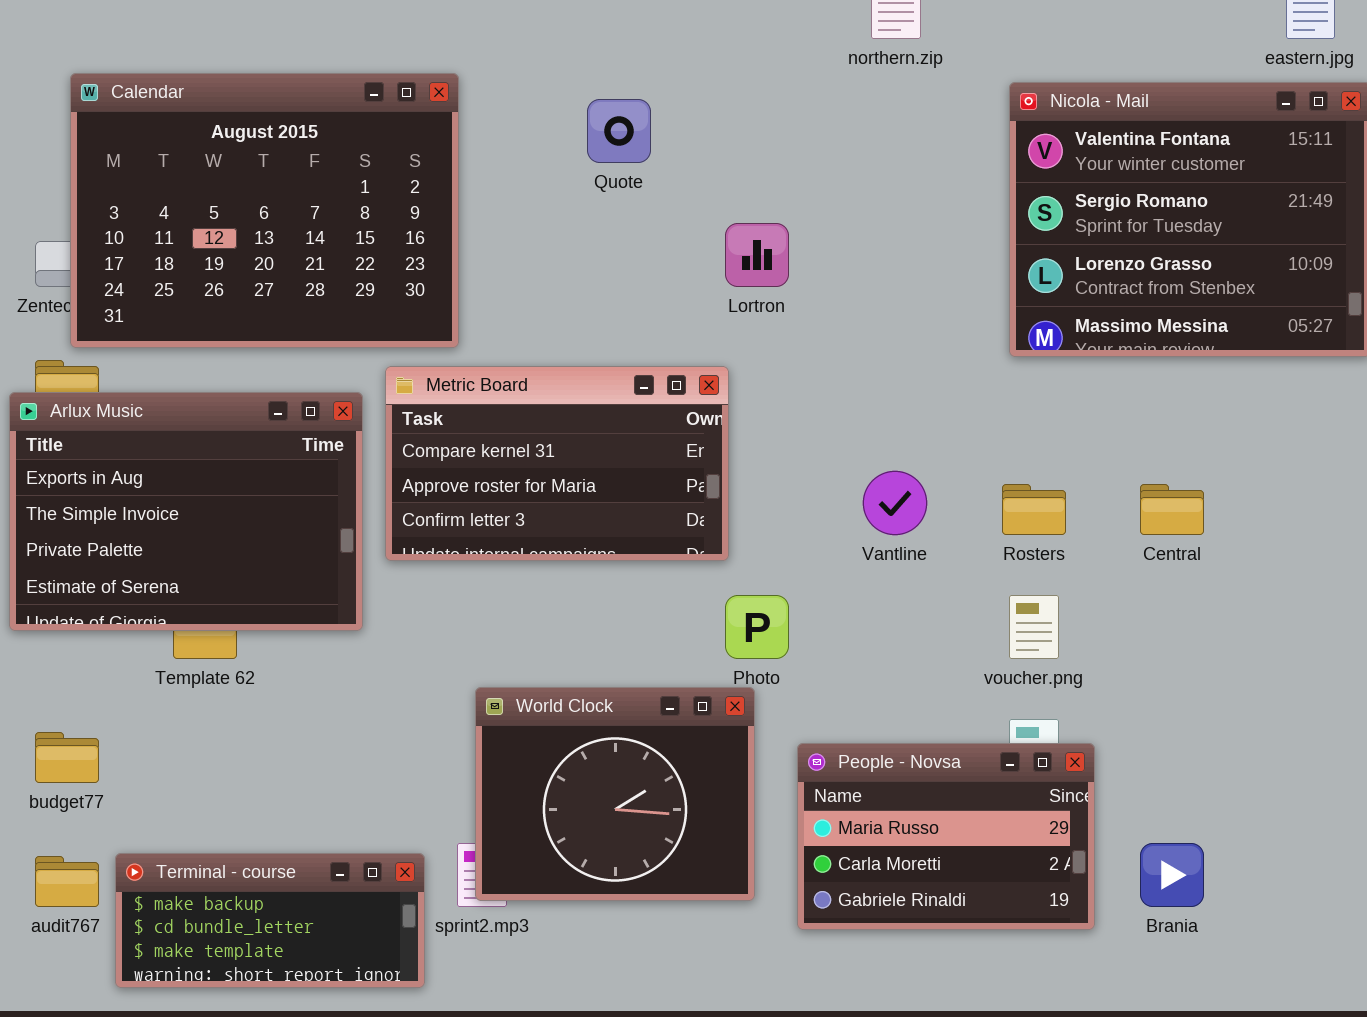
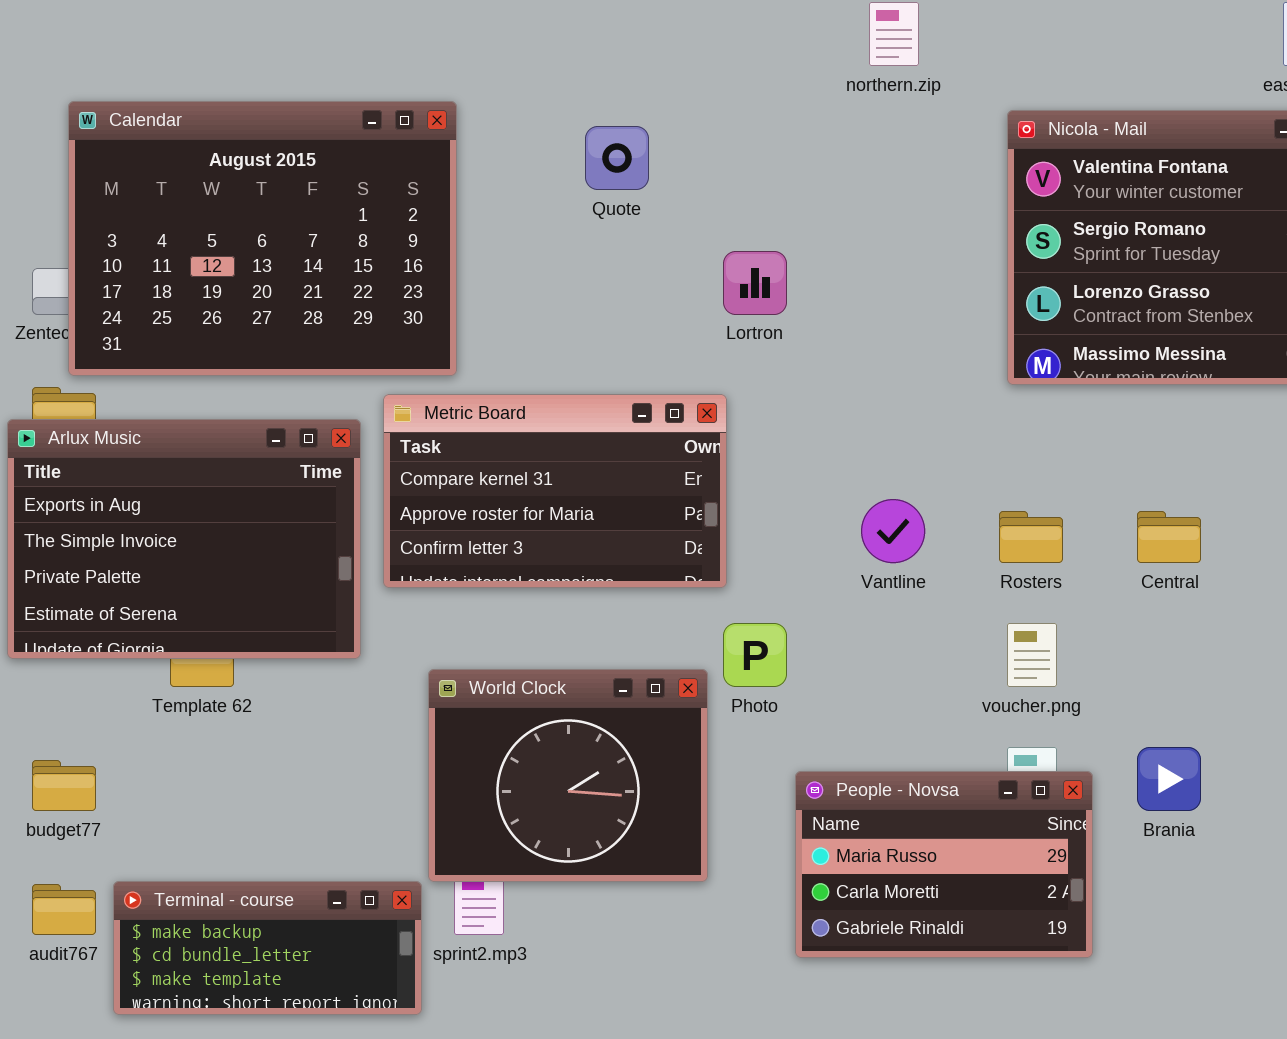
World Clock: [475,687,755,901] -> [428,669,708,882], moved
Brania: [1140,843,1204,907] -> [1137,747,1201,811], moved

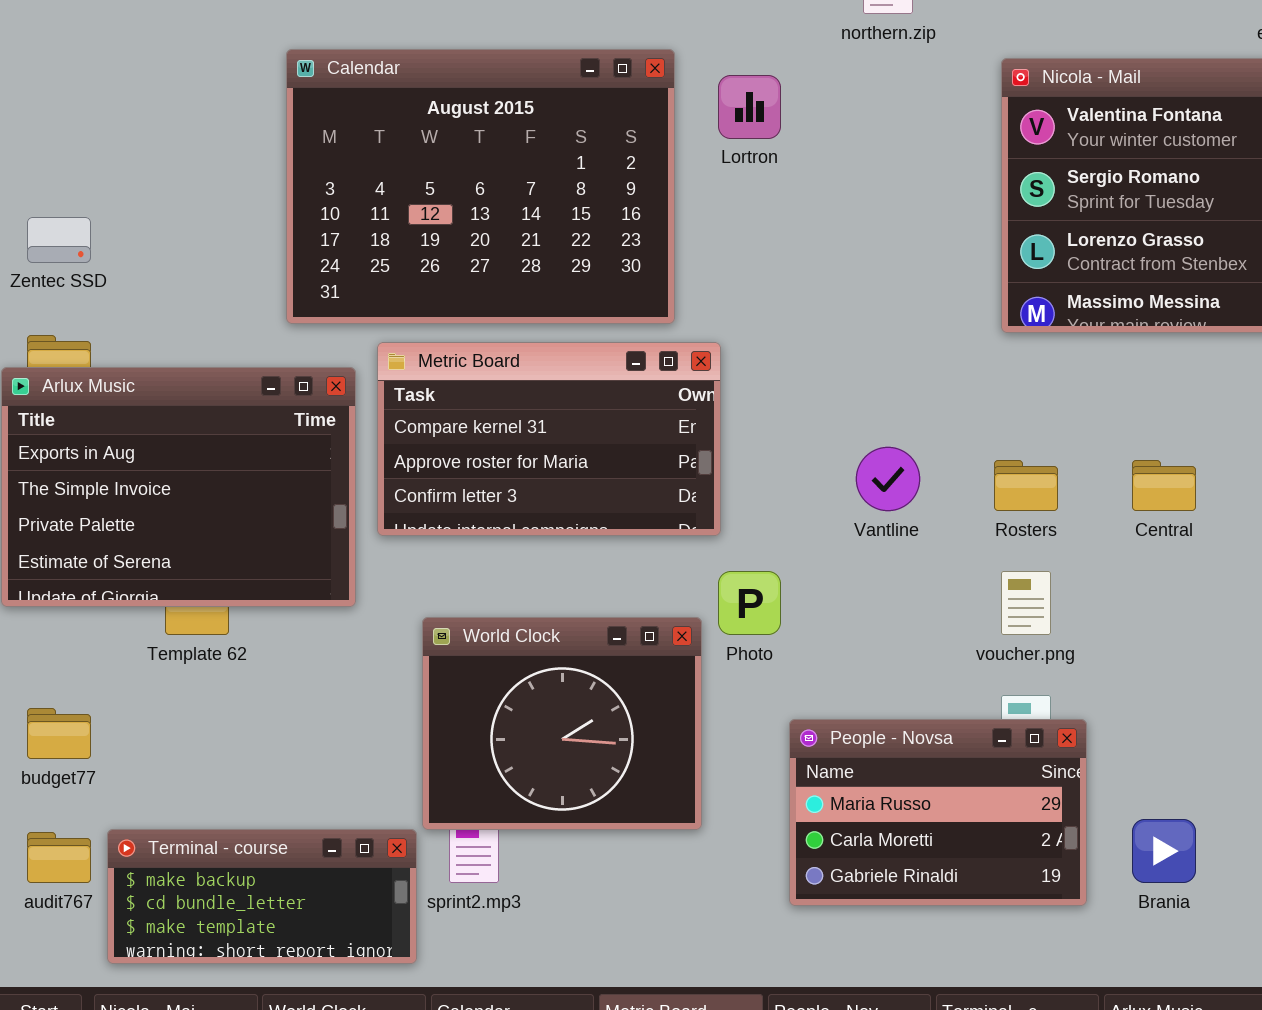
Calendar: [68,101,457,376] -> [286,49,675,324], moved
Lortron: [723,251,787,315] -> [718,75,781,139], moved
Brania: [1137,747,1201,811] -> [1132,819,1196,883], moved

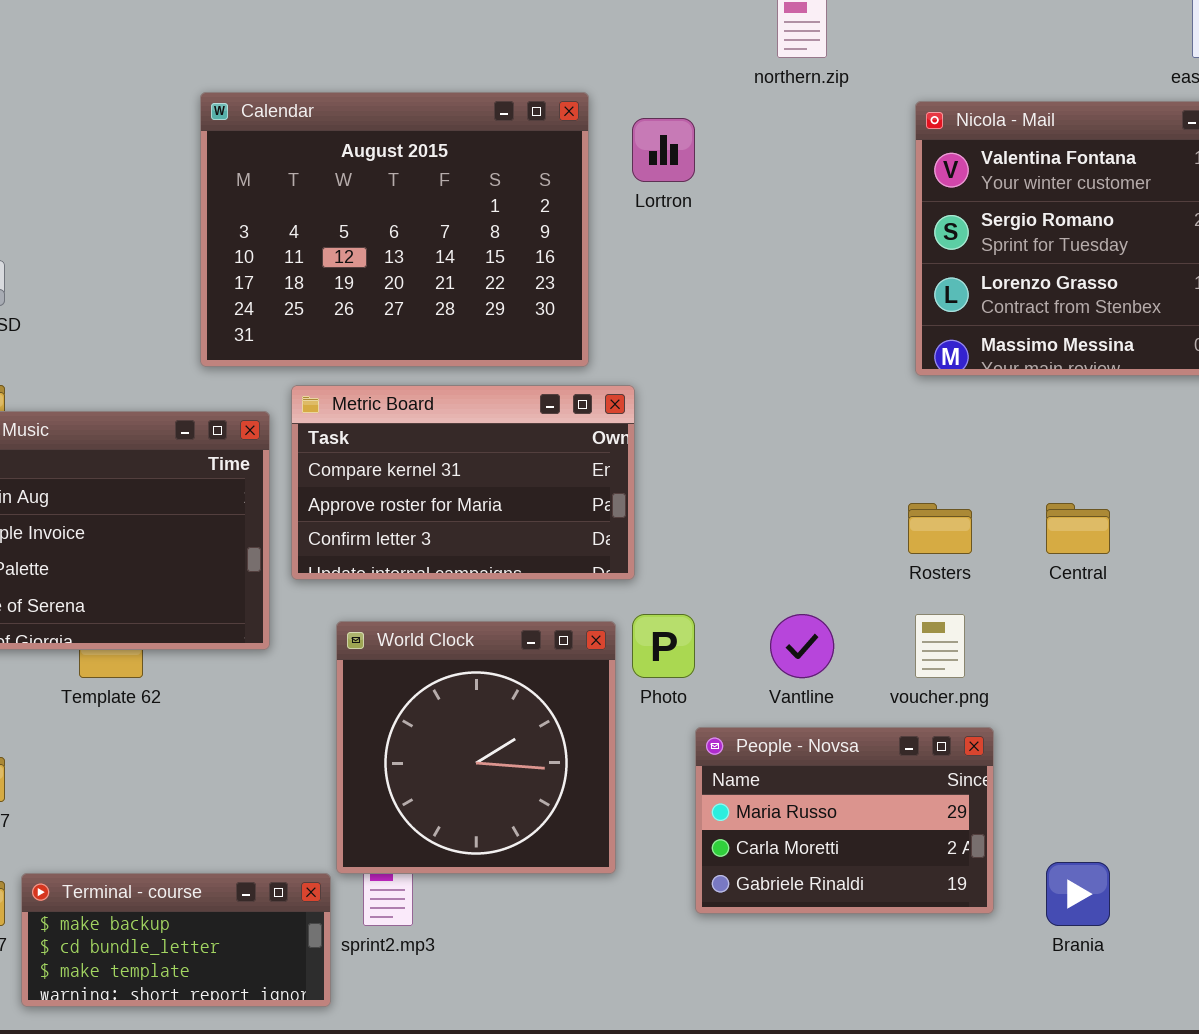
Vantline: [856,447,920,511] -> [770,614,834,678], moved
World Clock: [422,617,702,830] -> [336,621,616,874], resized
People - Novsa: [789,719,1087,906] -> [695,727,994,914], moved

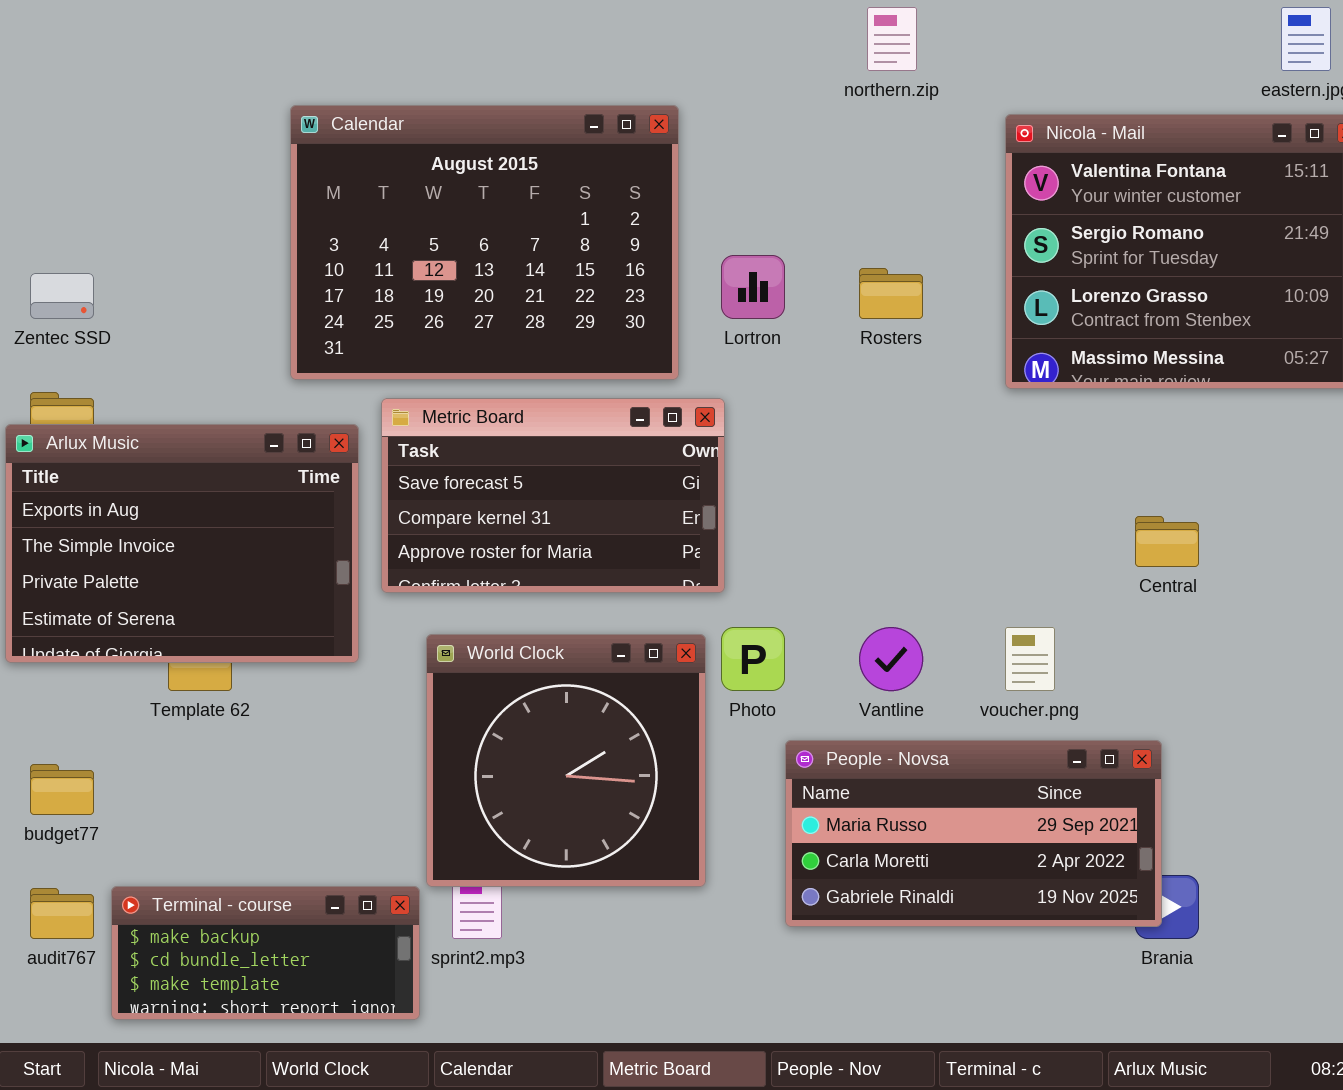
Lortron: [632,118,695,182] -> [721,255,785,319], moved
Metric Board: [291,385,635,580] -> [381,398,725,593], scrolled up 1 row
Rosters: [908,503,972,554] -> [859,268,923,319], moved
People - Novsa: [695,727,994,914] -> [785,740,1162,927], resized

